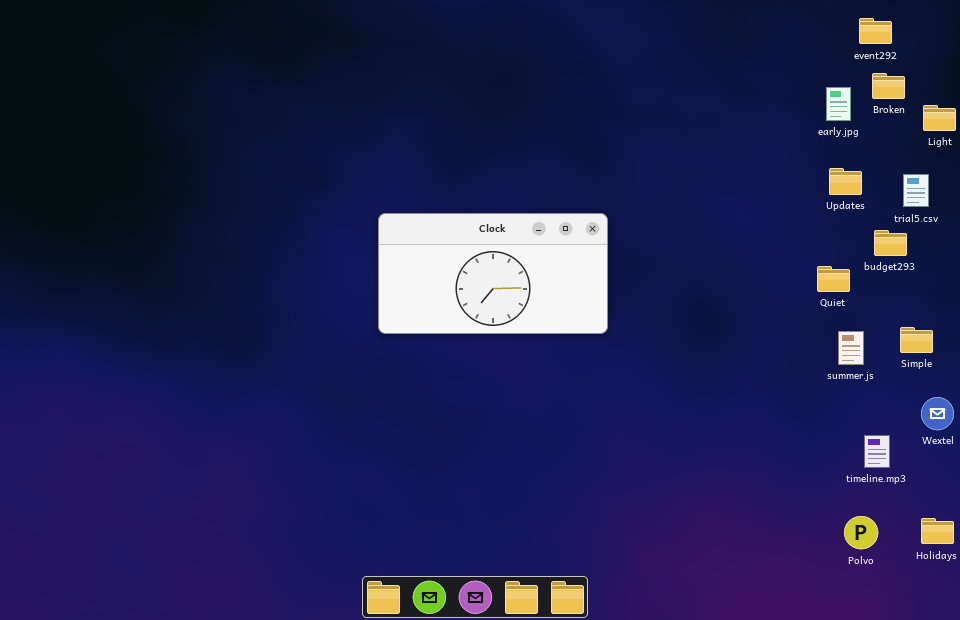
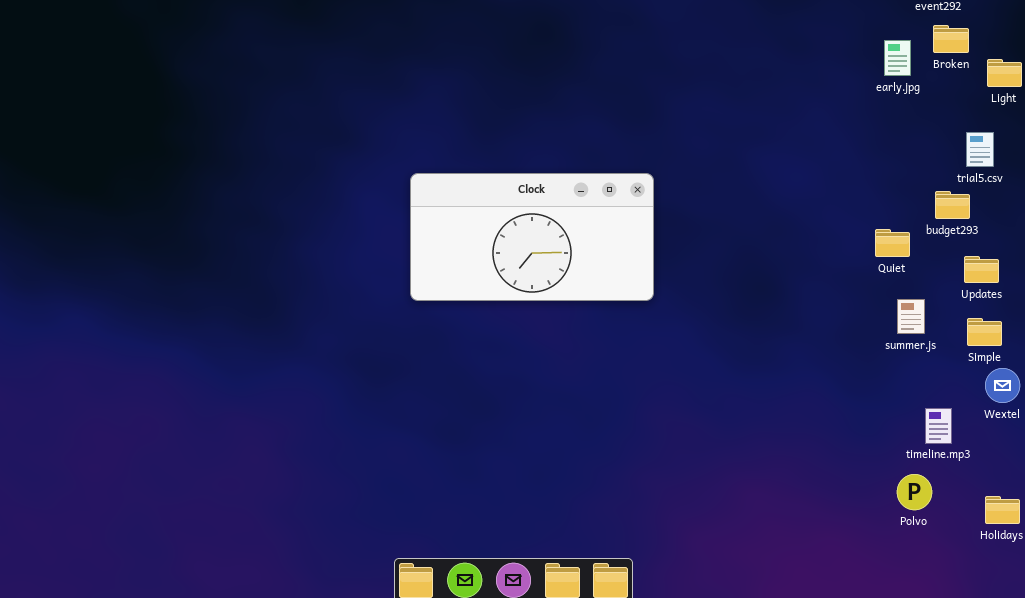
Updates: [829,168,862,195] -> [964,256,999,283], moved
Simple: [900,327,933,353] -> [967,318,1002,346], moved
Polvo: [844,516,878,549] -> [897,474,932,510], moved

